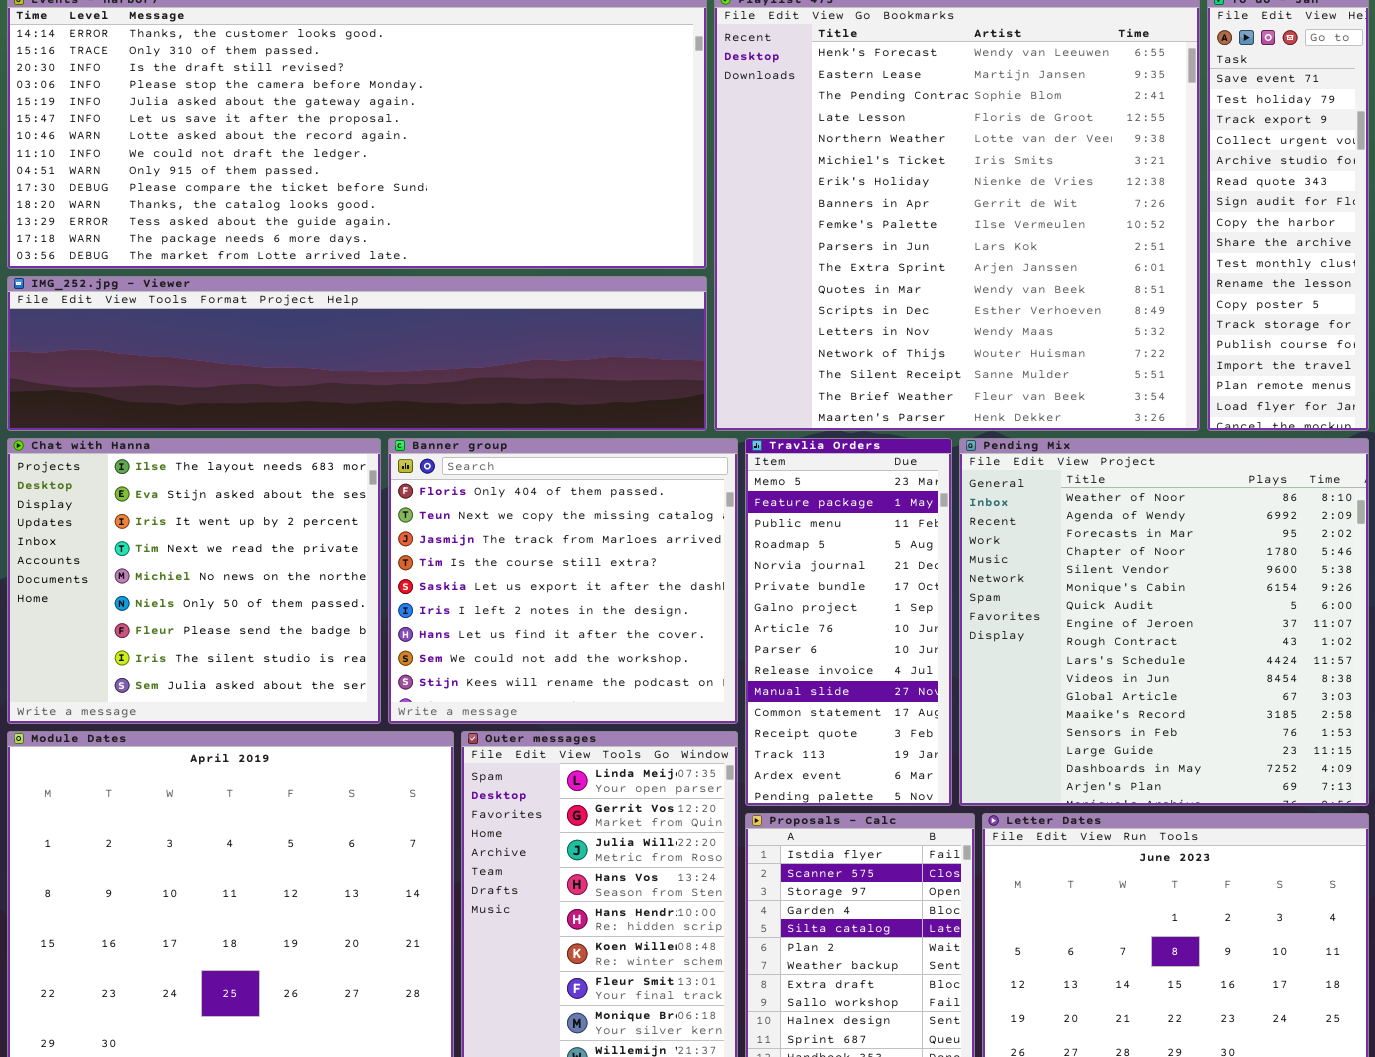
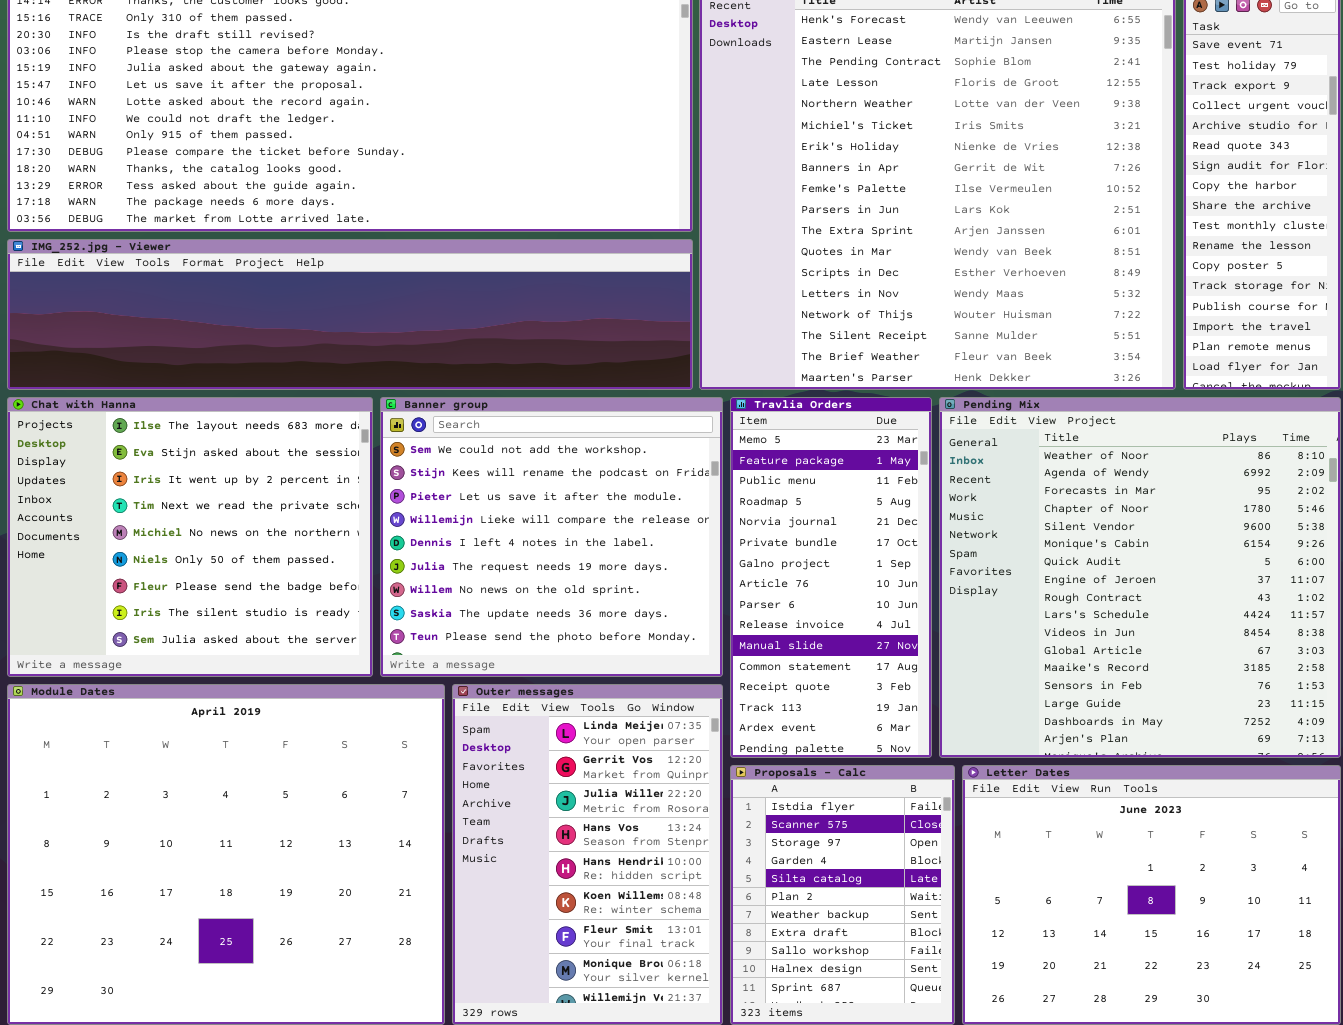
Banner group: [388,438,738,724] -> [380,397,723,677], scrolled down 7 rows

